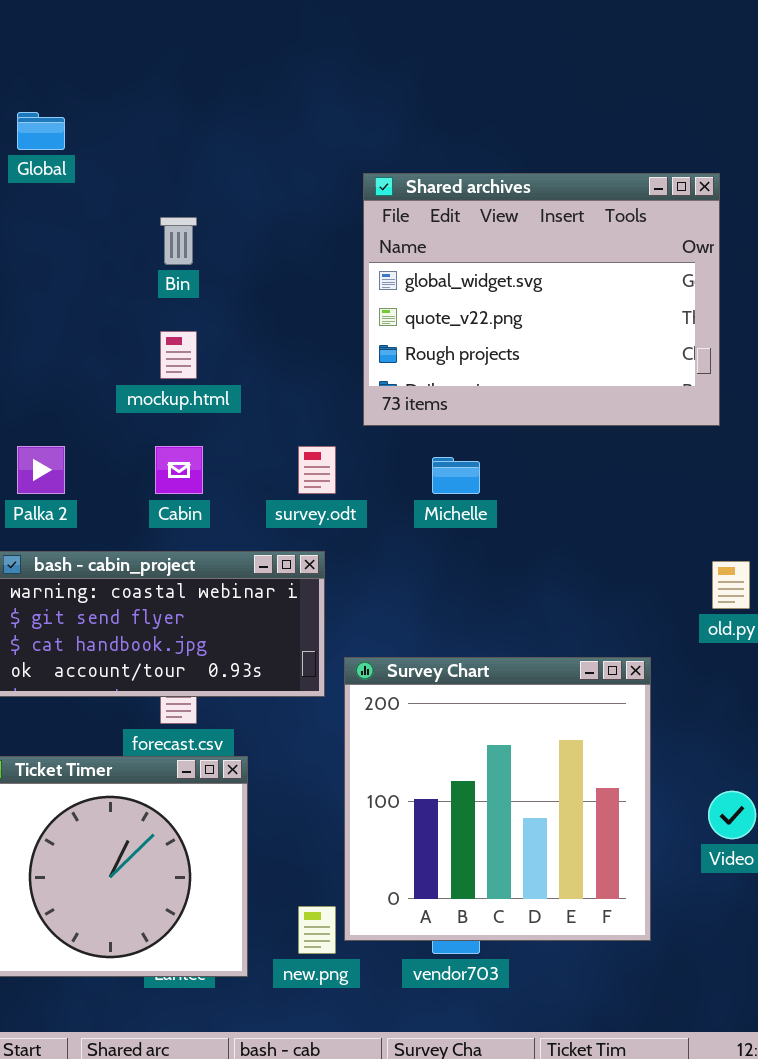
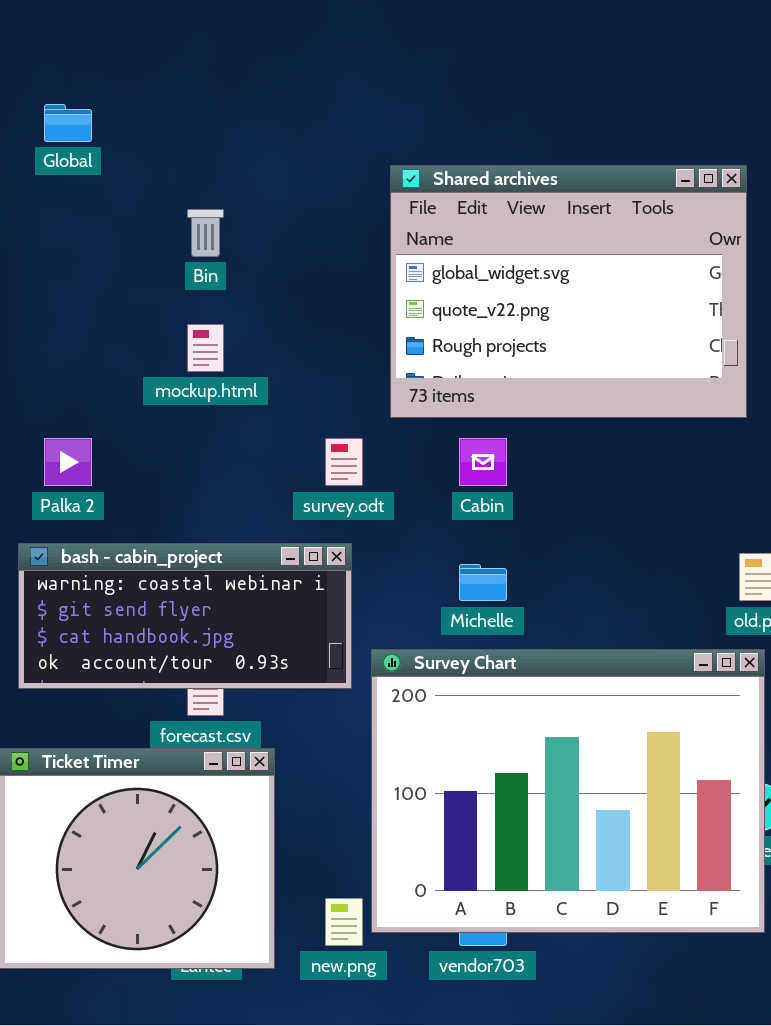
Cabin: [155,446,203,494] -> [459,438,507,486], moved
Michelle: [432,457,480,494] -> [459,564,507,601], moved
Survey Chart: [344,657,651,941] -> [371,649,765,933], resized

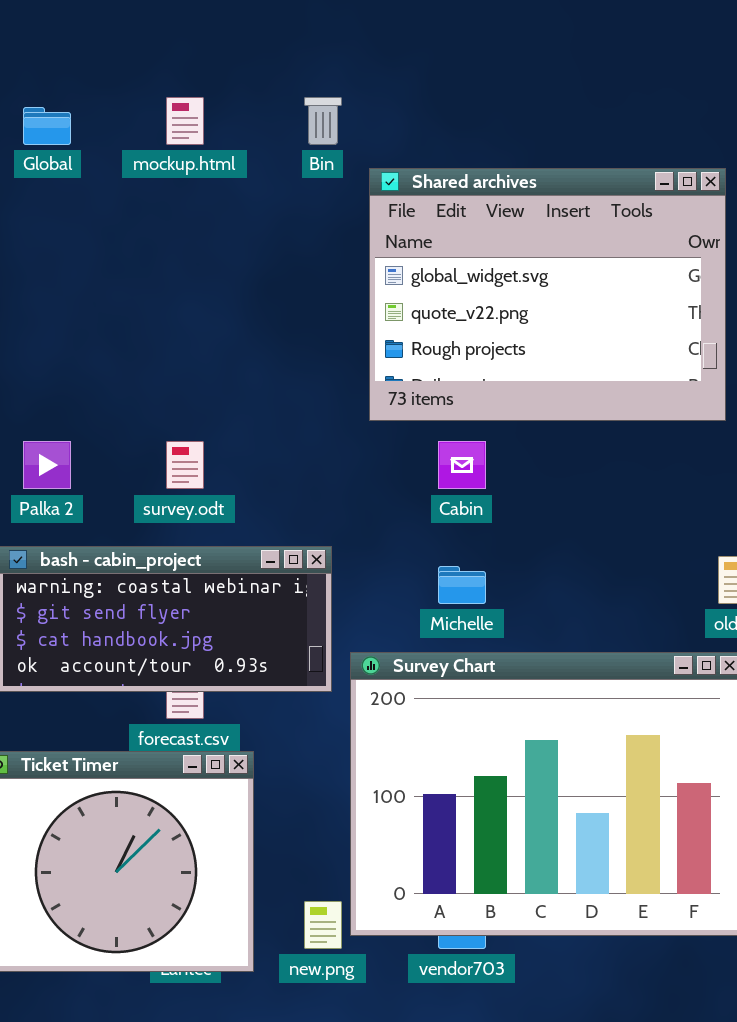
Bin: [187,209,224,257] -> [304,97,342,145], moved
mockup.html: [187,324,224,372] -> [166,97,204,145], moved
survey.odt: [325,438,363,486] -> [166,441,204,489], moved

